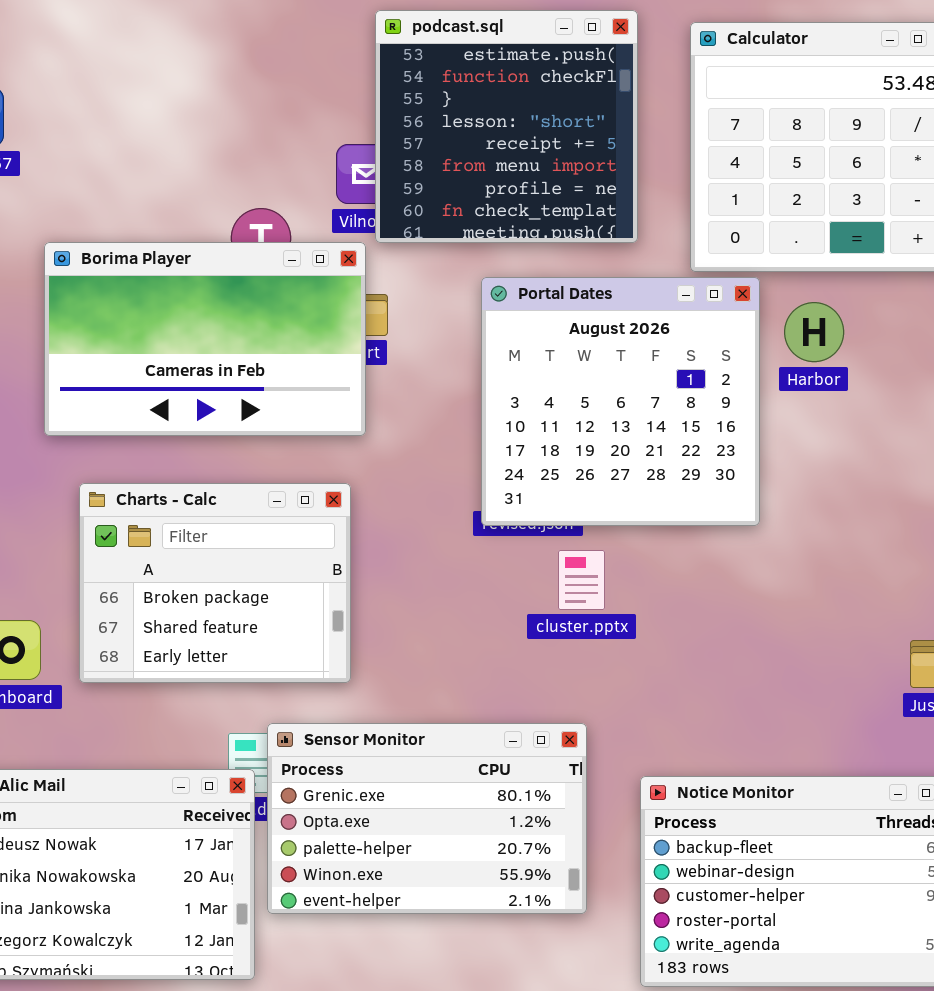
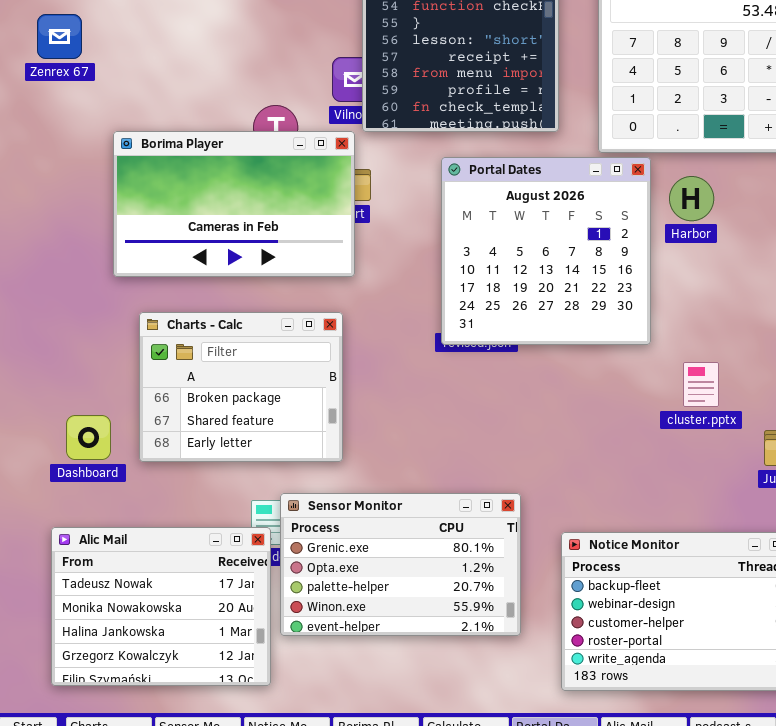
cluster.pptx: [558,550,605,610] -> [683,362,719,407], moved

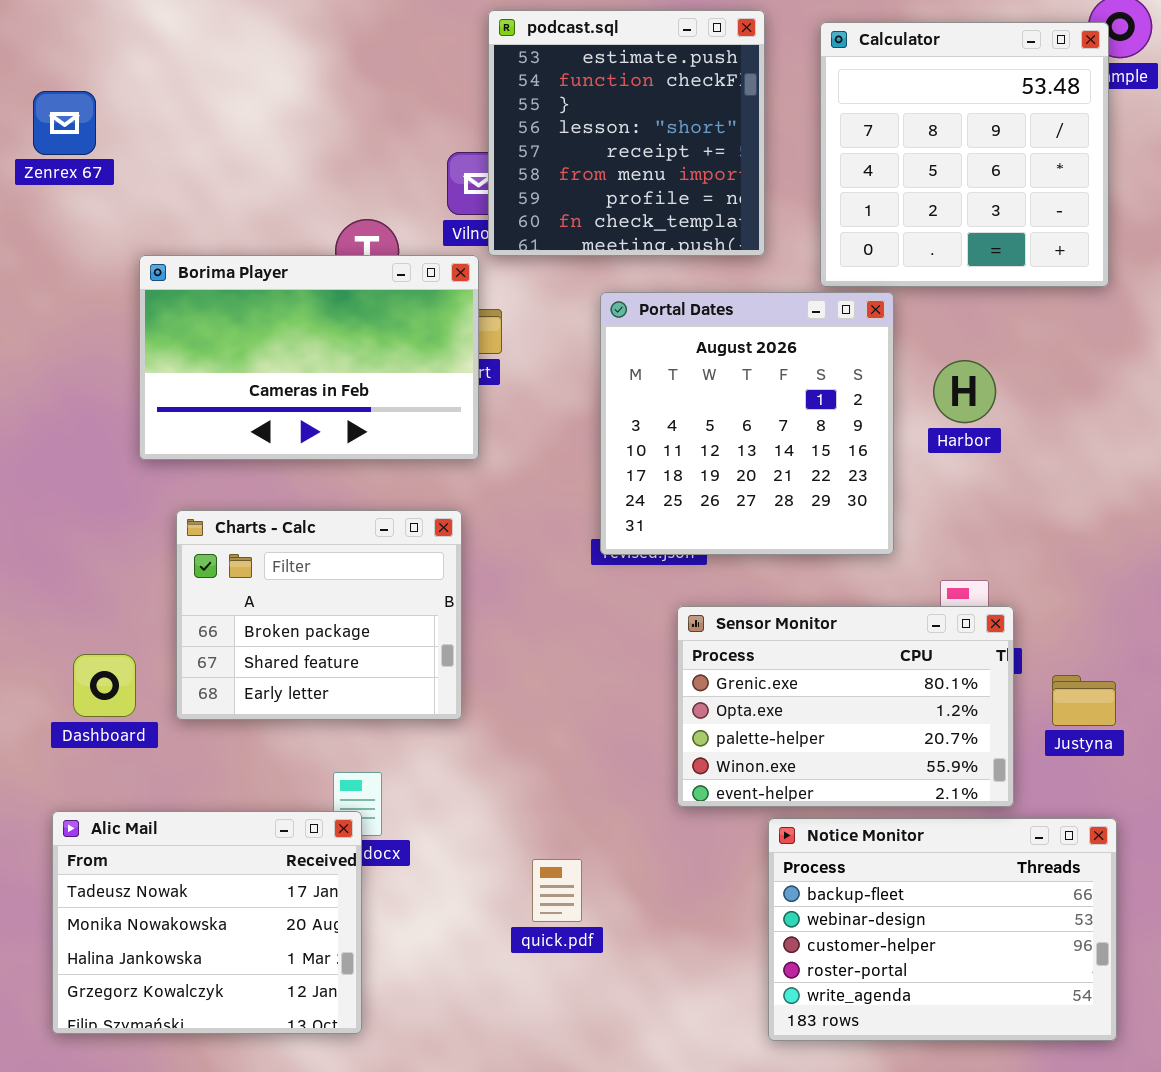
Harbor: [669,176,714,221] -> [933,360,996,423], moved
Sensor Monitor: [280,493,521,636] -> [677,606,1014,807], moved

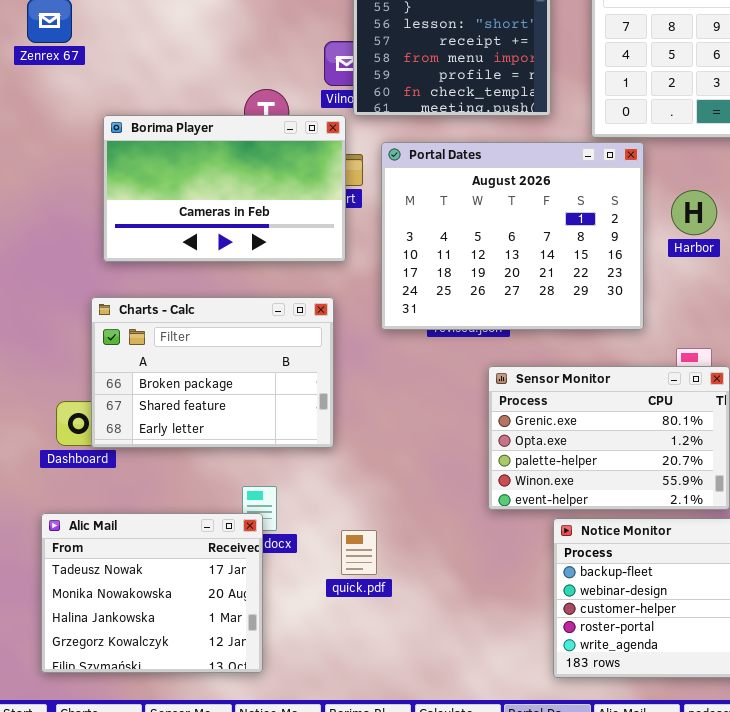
Portal Dates: [600,292,894,555] -> [381,142,644,330], resized
Charts - Calc: [176,510,462,720] -> [91,297,334,448], resized
quick.pdf: [532,859,582,922] -> [341,530,377,575], moved

